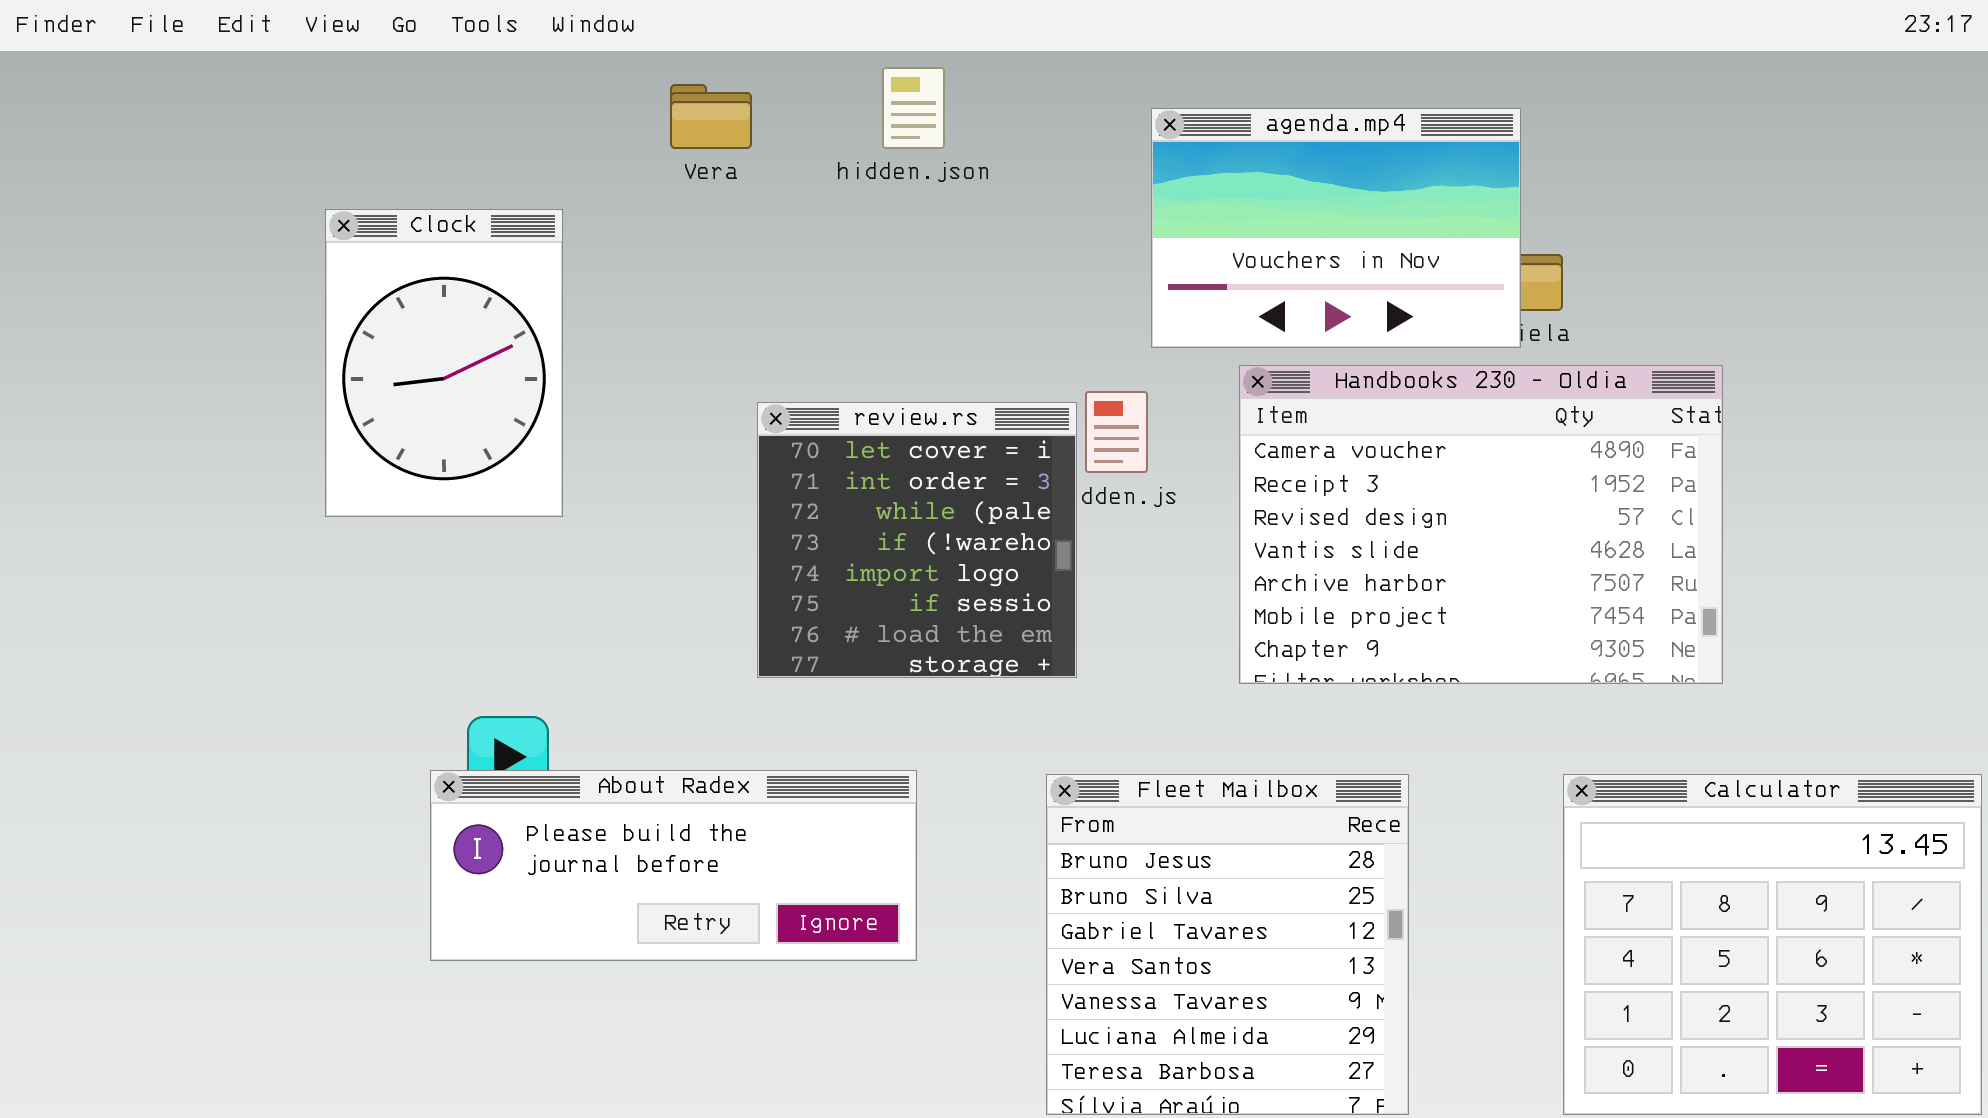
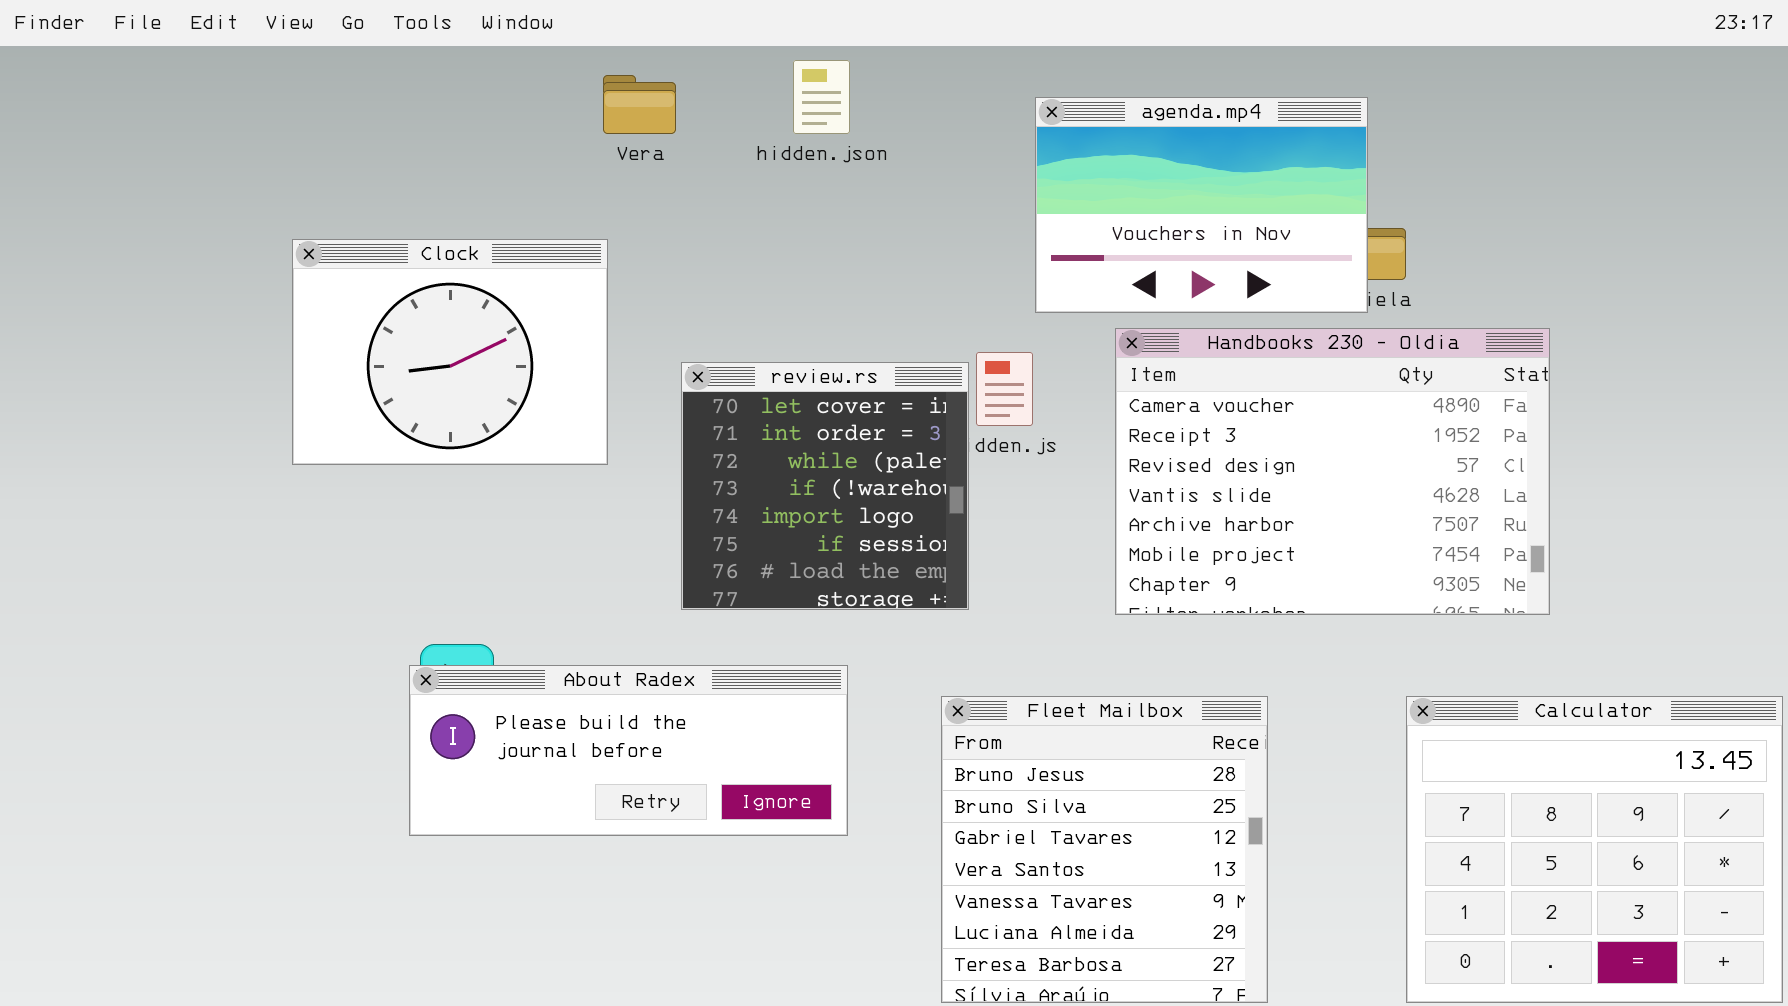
Clock: [325,209,563,517] -> [292,239,608,465], resized
About Radex: [430,770,917,961] -> [409,665,848,836], moved

